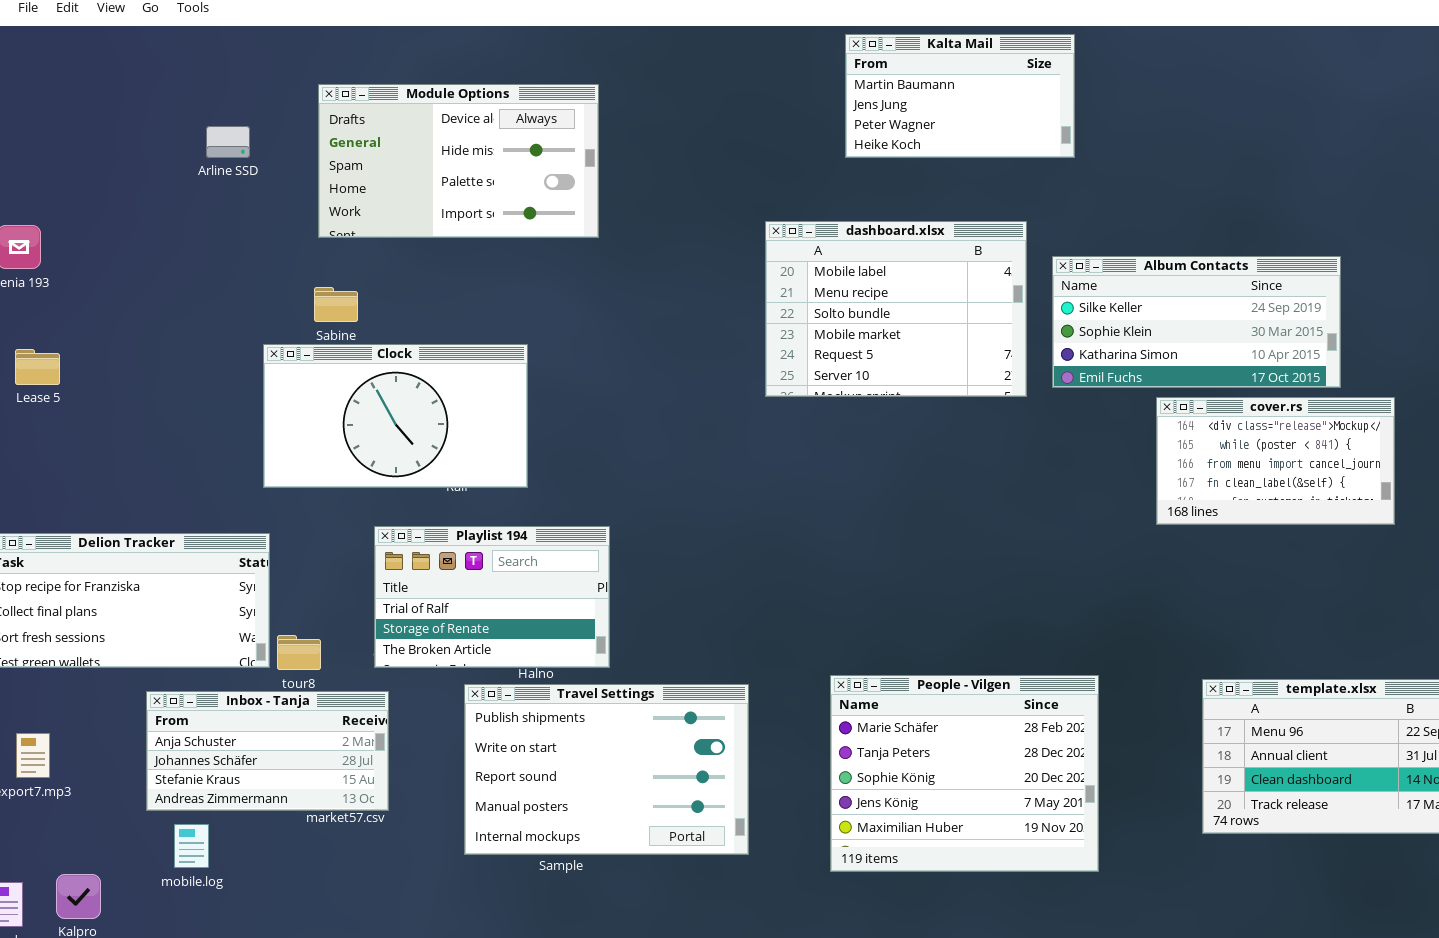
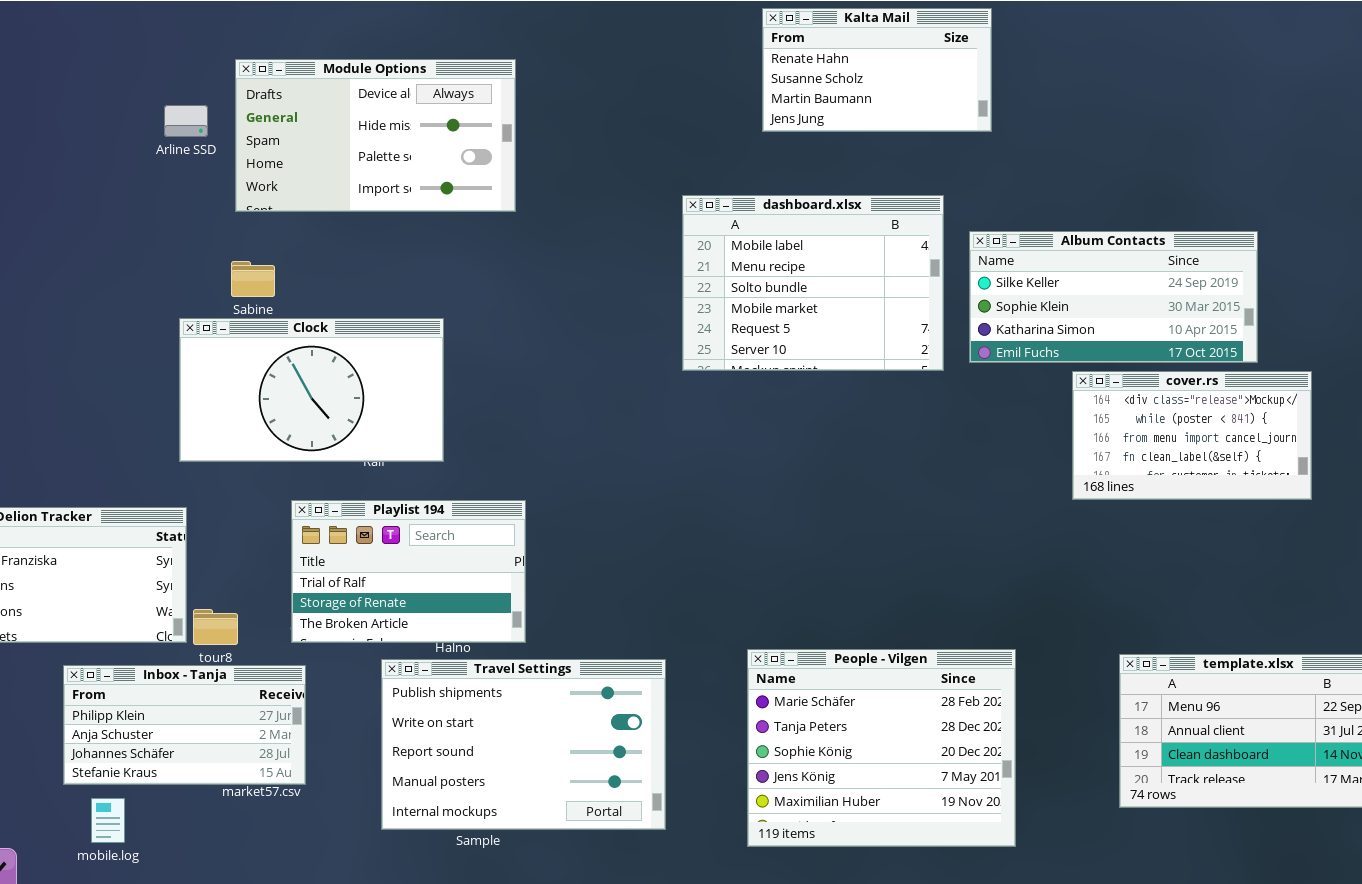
Kalta Mail: [845,34,1075,158] -> [762,8,992,132], scrolled up 2 rows
Arline SSD: [206,126,250,158] -> [164,105,208,137], moved
Inbox - Tanja: [146,691,389,811] -> [63,665,306,785], scrolled up 1 row

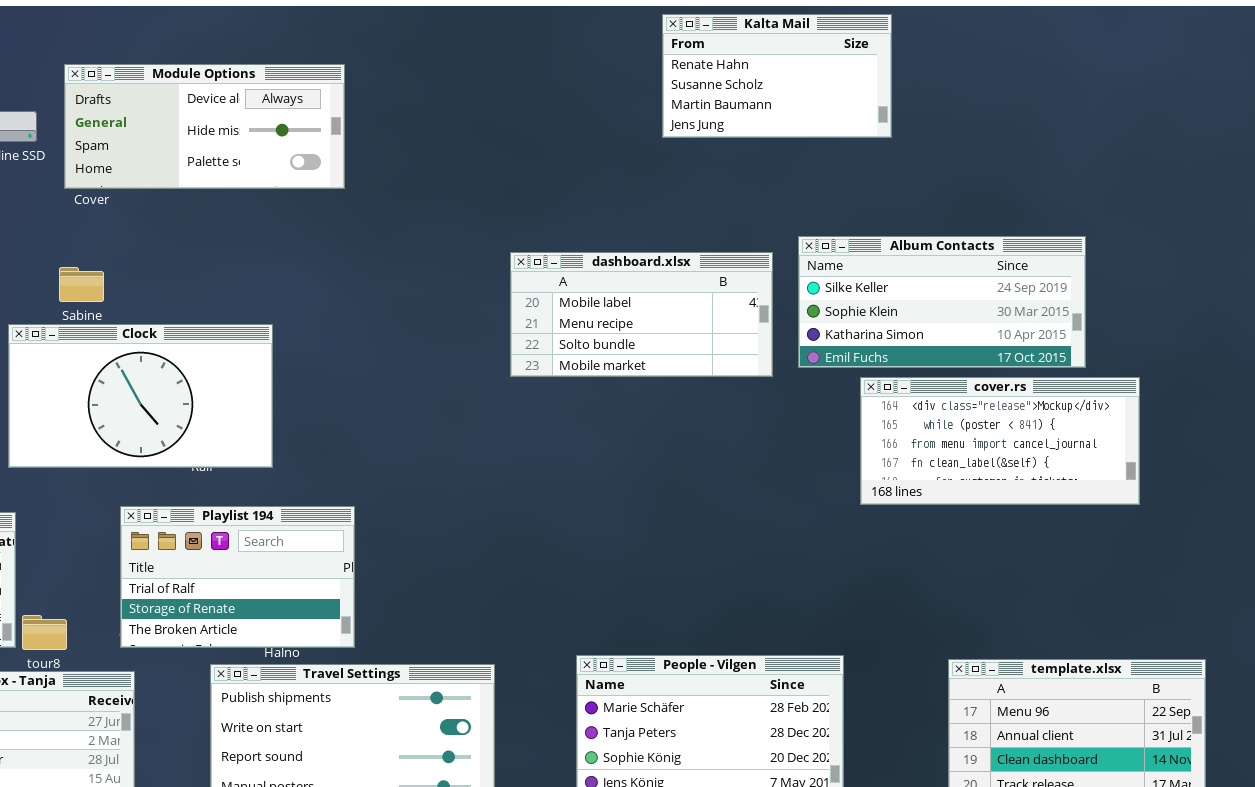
Kalta Mail: [762,8,992,132] -> [662,14,892,138], moved
Module Options: [235,59,516,212] -> [64,64,345,189], resized
dashboard.xlsx: [682,195,944,371] -> [510,252,773,377], resized
cover.rs: [1072,371,1312,500] -> [860,377,1140,505], resized

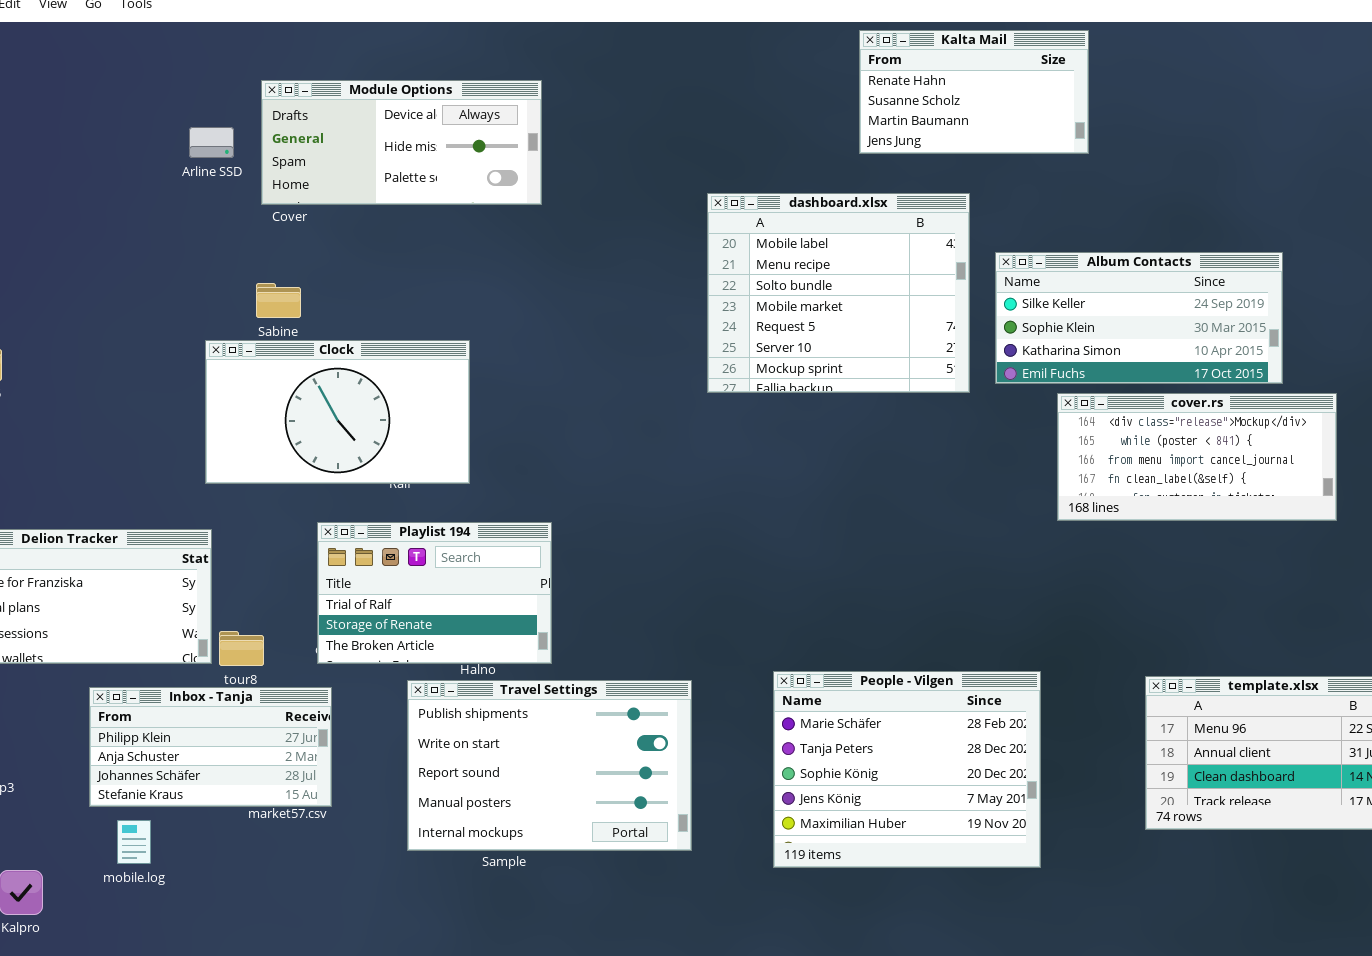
dashboard.xlsx: [510,252,773,377] -> [707,193,970,393], resized

